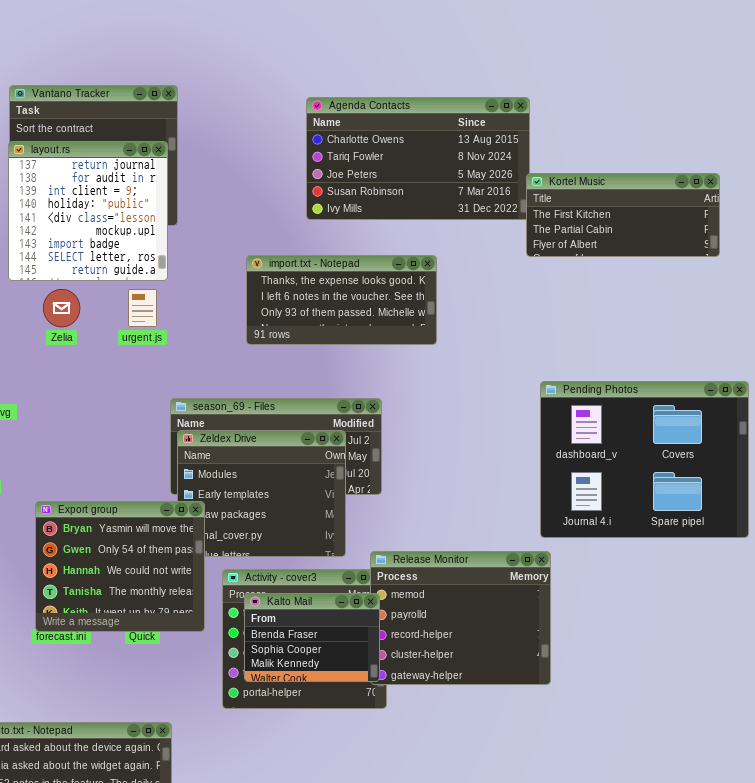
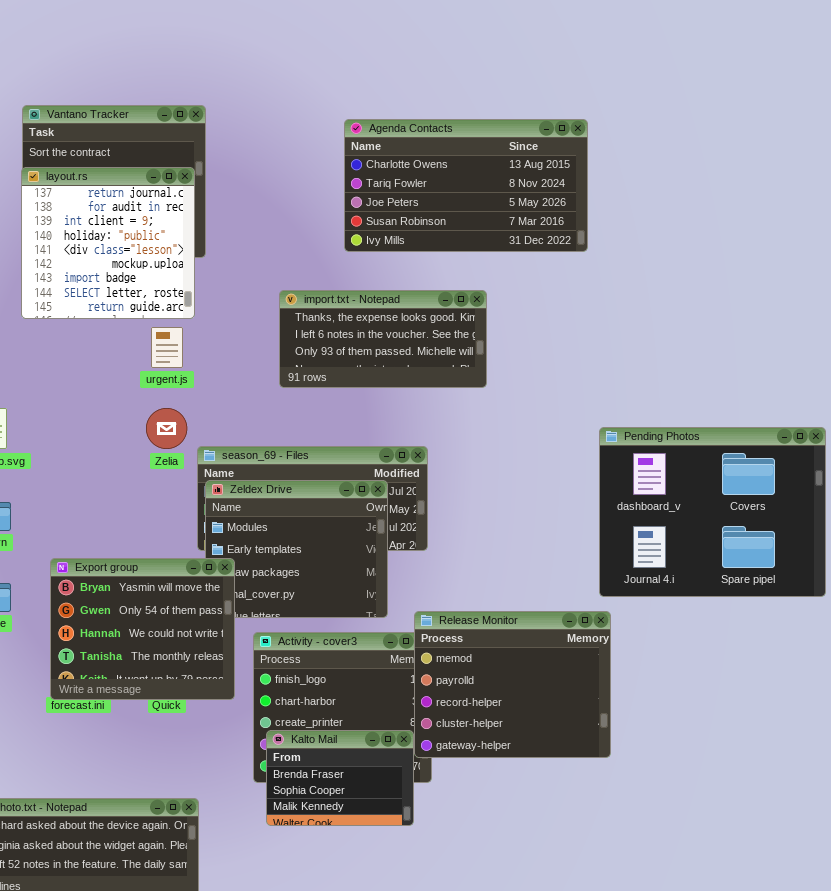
Kortel Music: [526,173,720,257] -> none, closed
Zelia: [43,289,80,327] -> [146,408,187,449], moved
Kalto Mail: [244,593,380,682] -> [266,730,414,826], moved

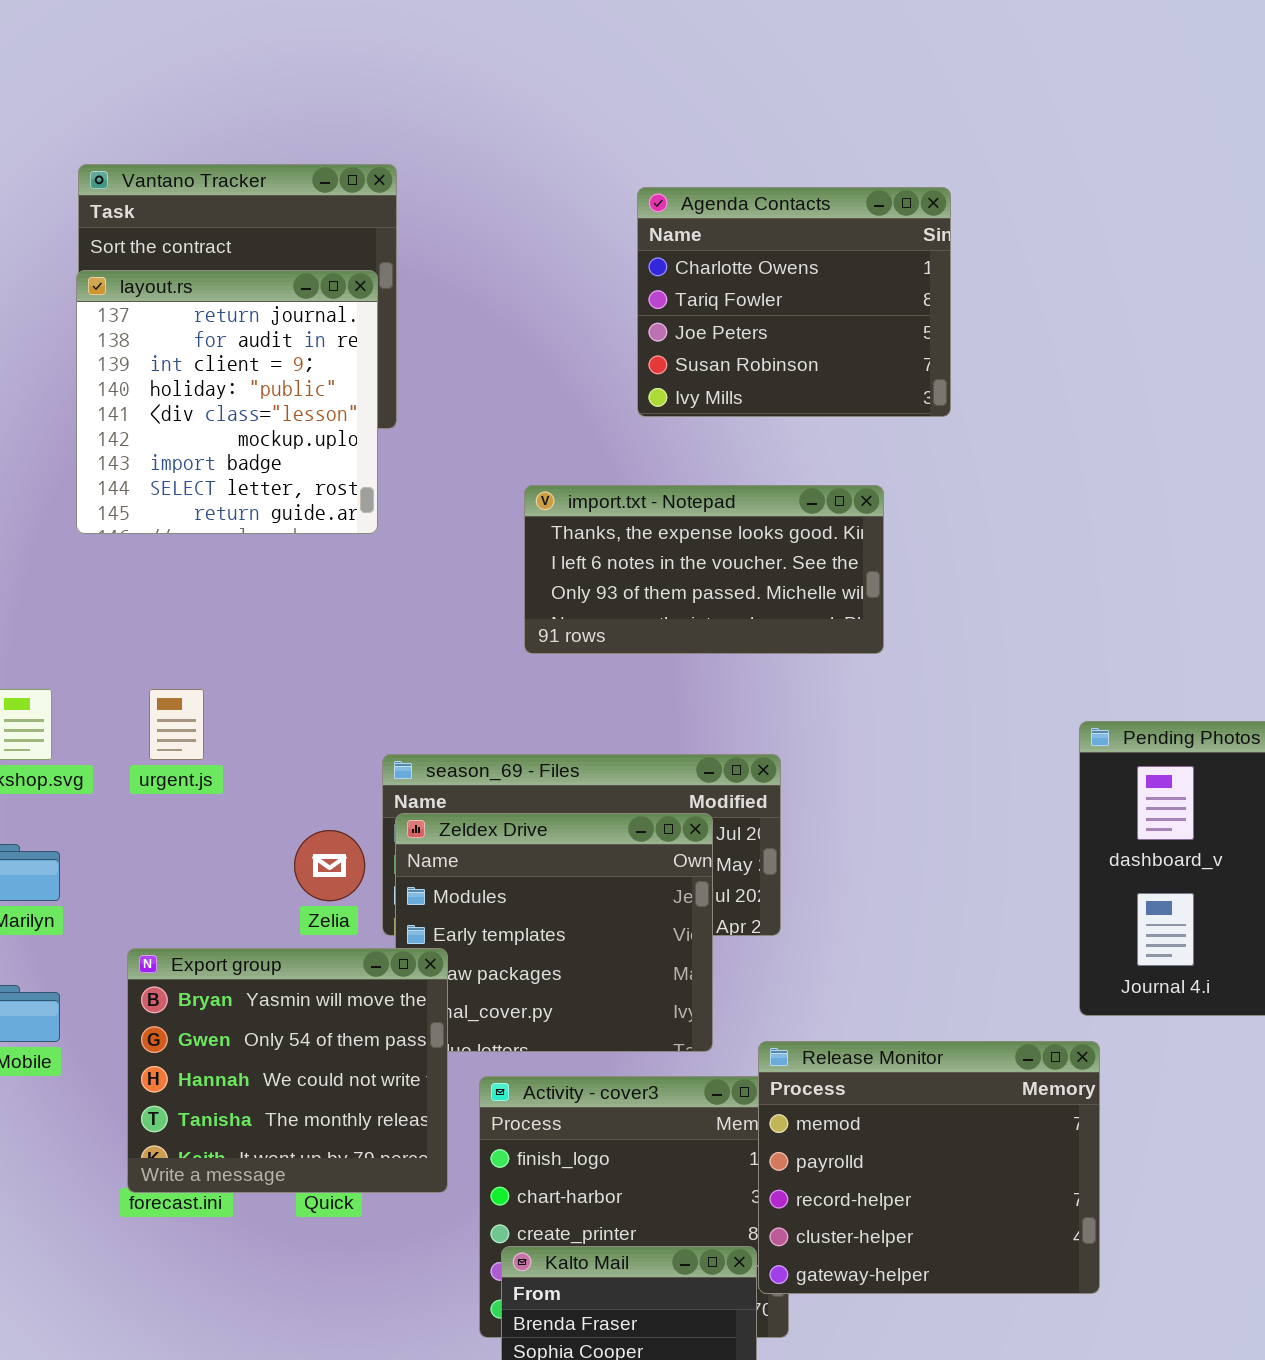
Agenda Contacts: [344,119,588,252] -> [637,187,951,417], resized
urgent.js: [151,327,183,368] -> [149,689,204,760], moved
Zelia: [146,408,187,449] -> [294,830,365,901], moved

